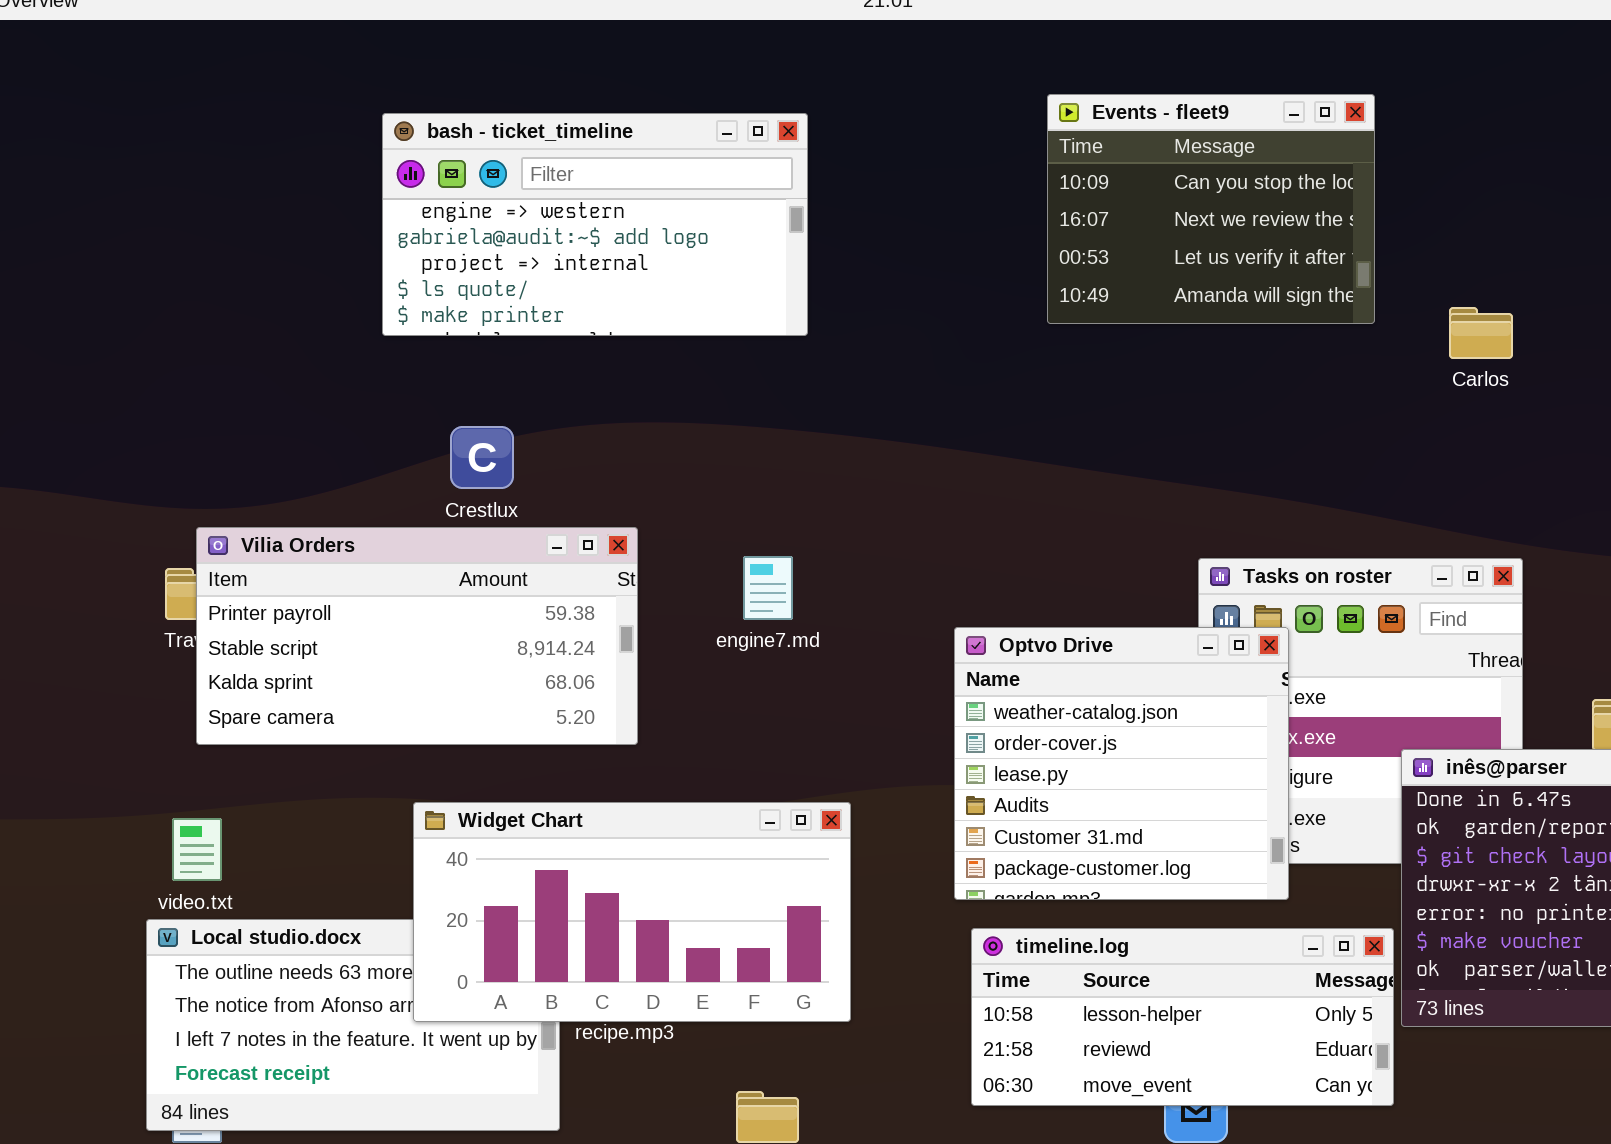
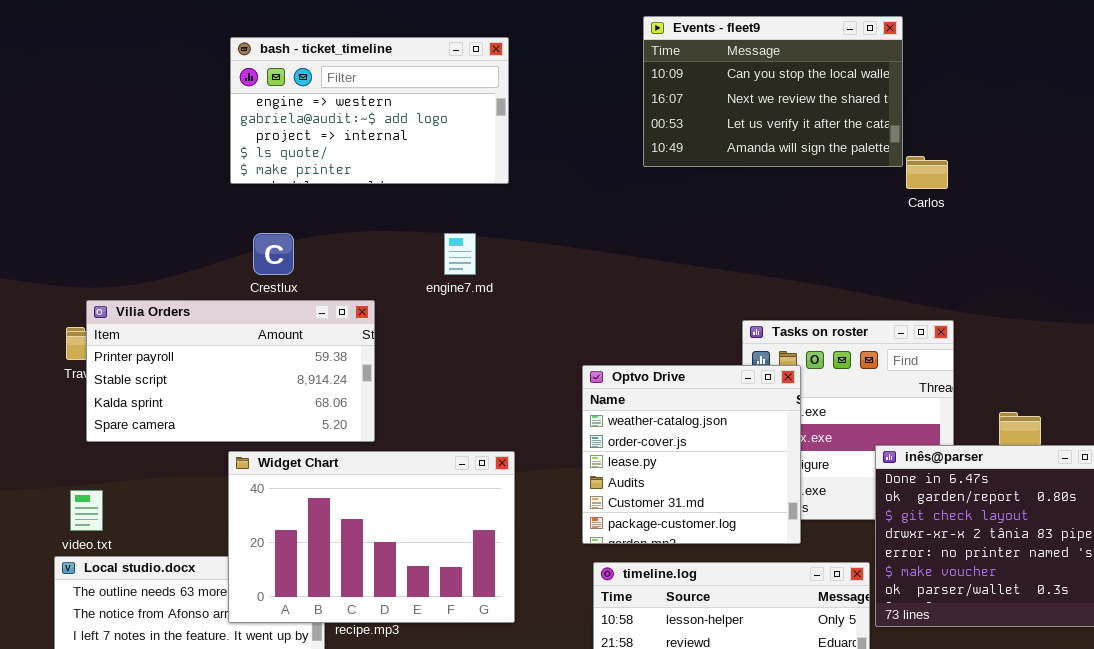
Events - fleet9: [1047,94,1375,324] -> [643,16,903,167], resized
bash - ticket_timeline: [382,113,808,336] -> [230,37,509,184], moved
engine7.md: [743,556,793,620] -> [444,233,476,275], moved
Widget Chart: [413,802,851,1022] -> [228,451,515,623], resized

